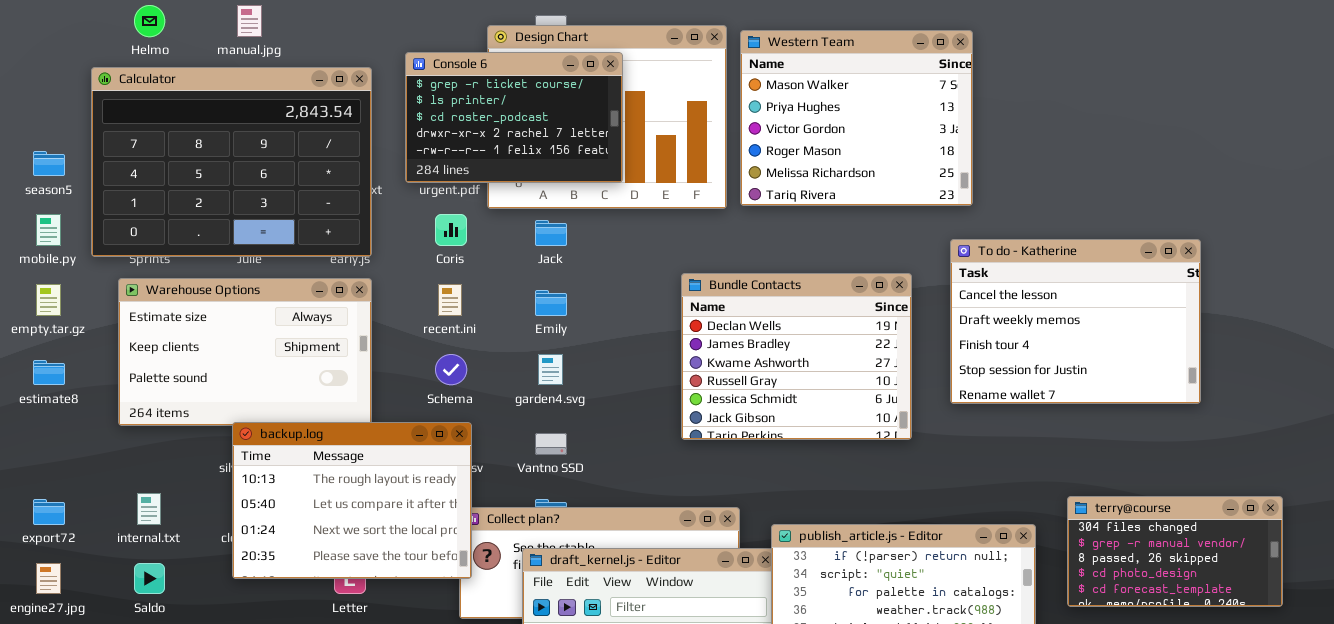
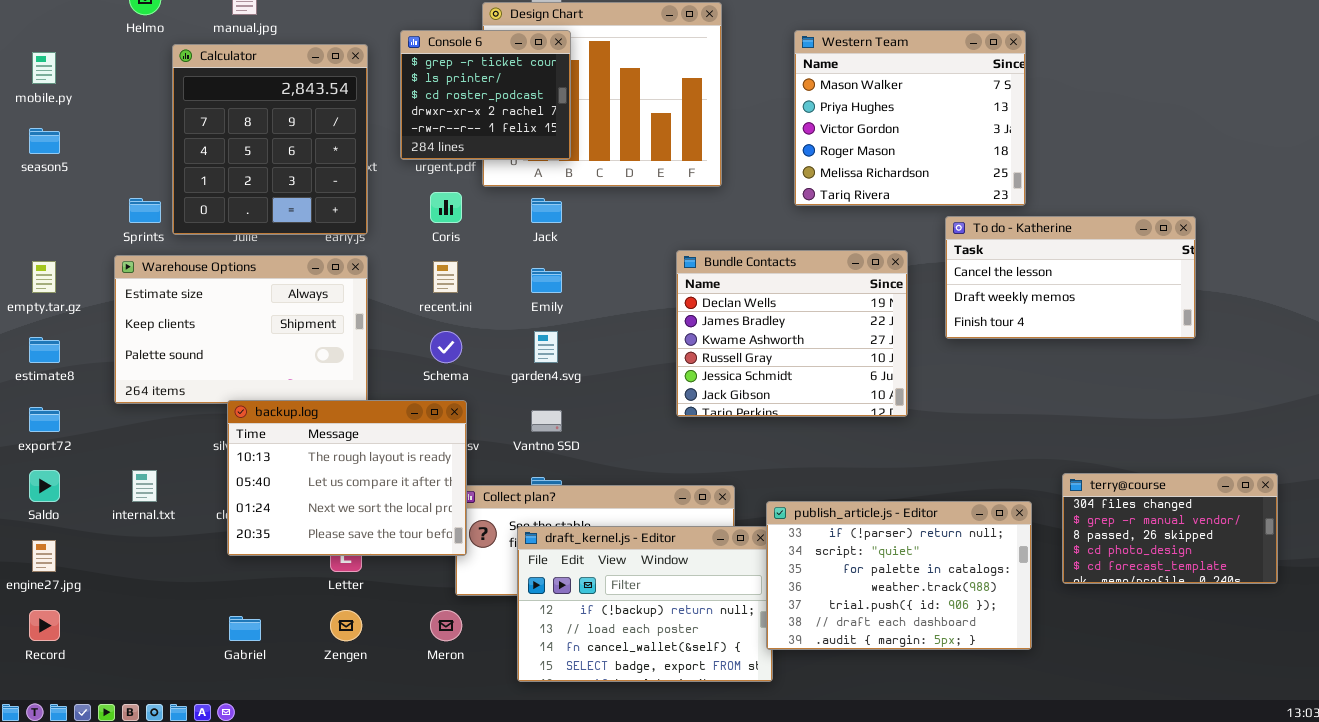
Western Team: [740,30,973,206] -> [794,30,1026,206], moved
Console 6: [405,52,623,183] -> [400,30,571,160], resized
Calculator: [91,67,372,257] -> [172,44,368,235], resized
mobile.py: [36,214,61,246] -> [32,52,56,84], moved
To do - Katherine: [950,239,1201,404] -> [945,216,1196,339], resized
export72: [33,499,65,525] -> [29,407,60,432], moved
Saldo: [134,563,165,594] -> [29,470,60,502], moved

